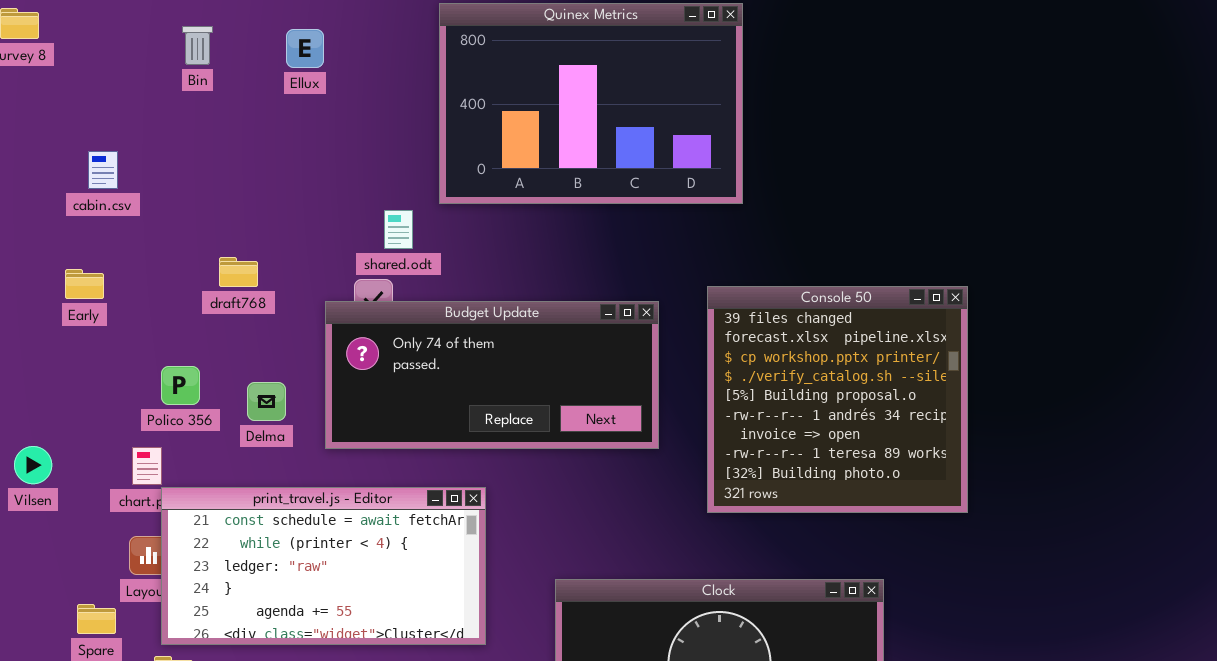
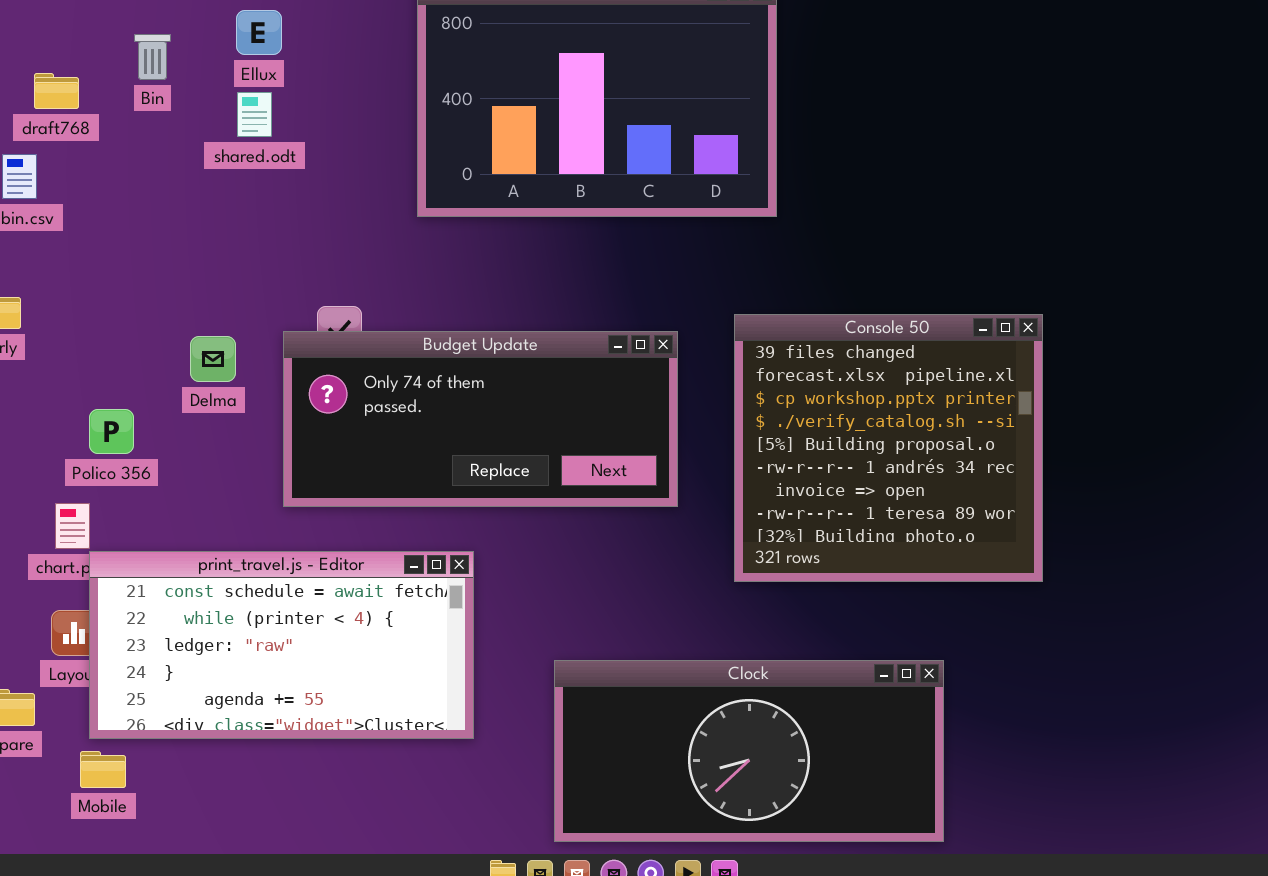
Bin: [182,26,213,65] -> [134,34,171,80], moved
shared.odt: [384,210,413,249] -> [237,92,272,137], moved
draft768: [219,257,258,287] -> [34,73,79,109], moved
Delma: [247,382,286,421] -> [190,336,236,382], moved

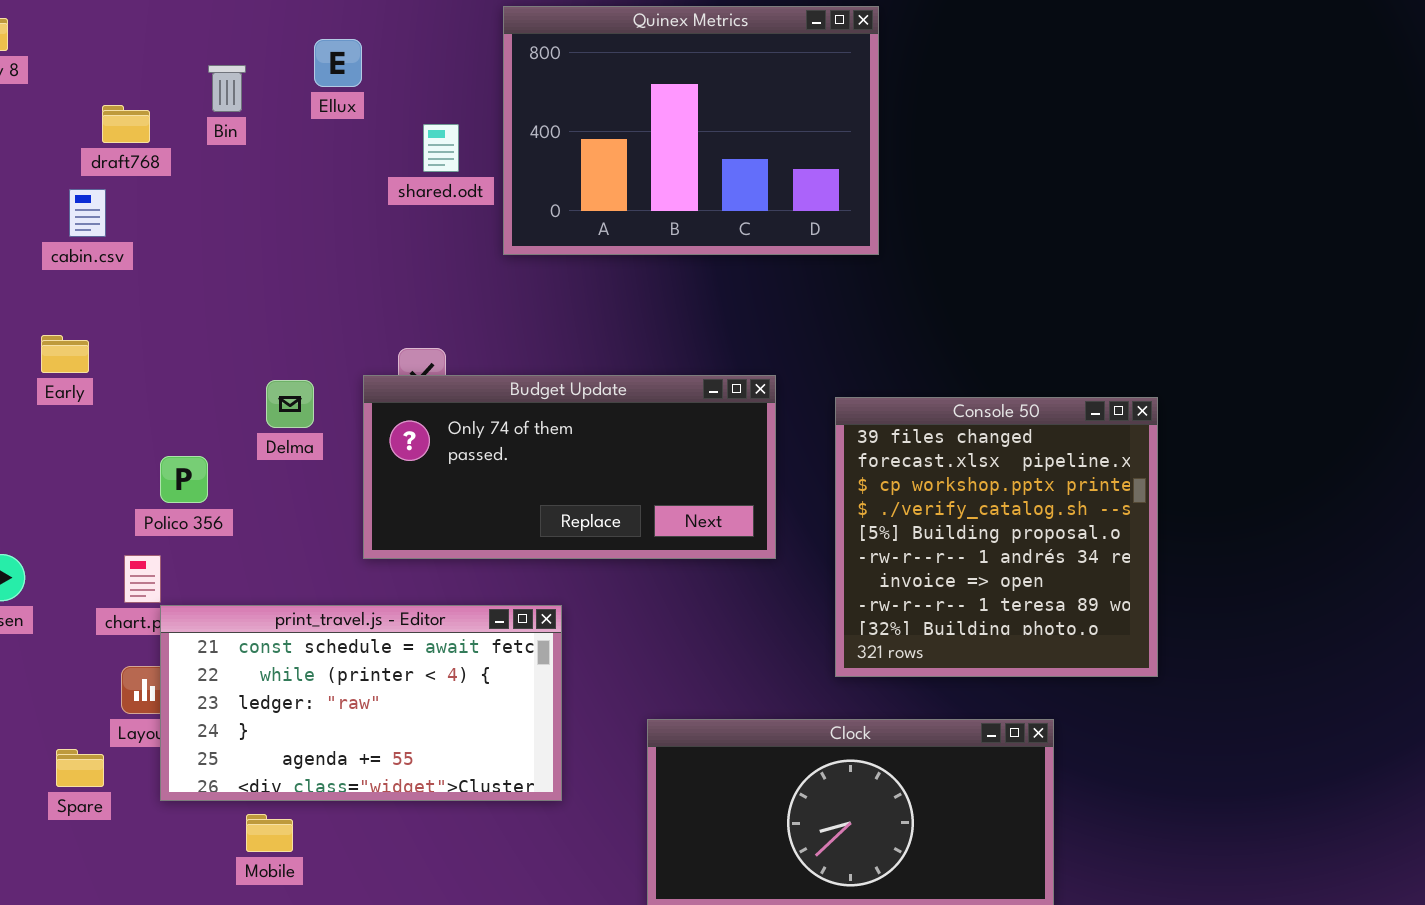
shared.odt: [237,92,272,137] -> [423,124,459,172], moved
Console 50: [734,314,1043,582] -> [835,397,1158,677], moved
Mobile: [80,751,126,788] -> [246,814,293,852], moved

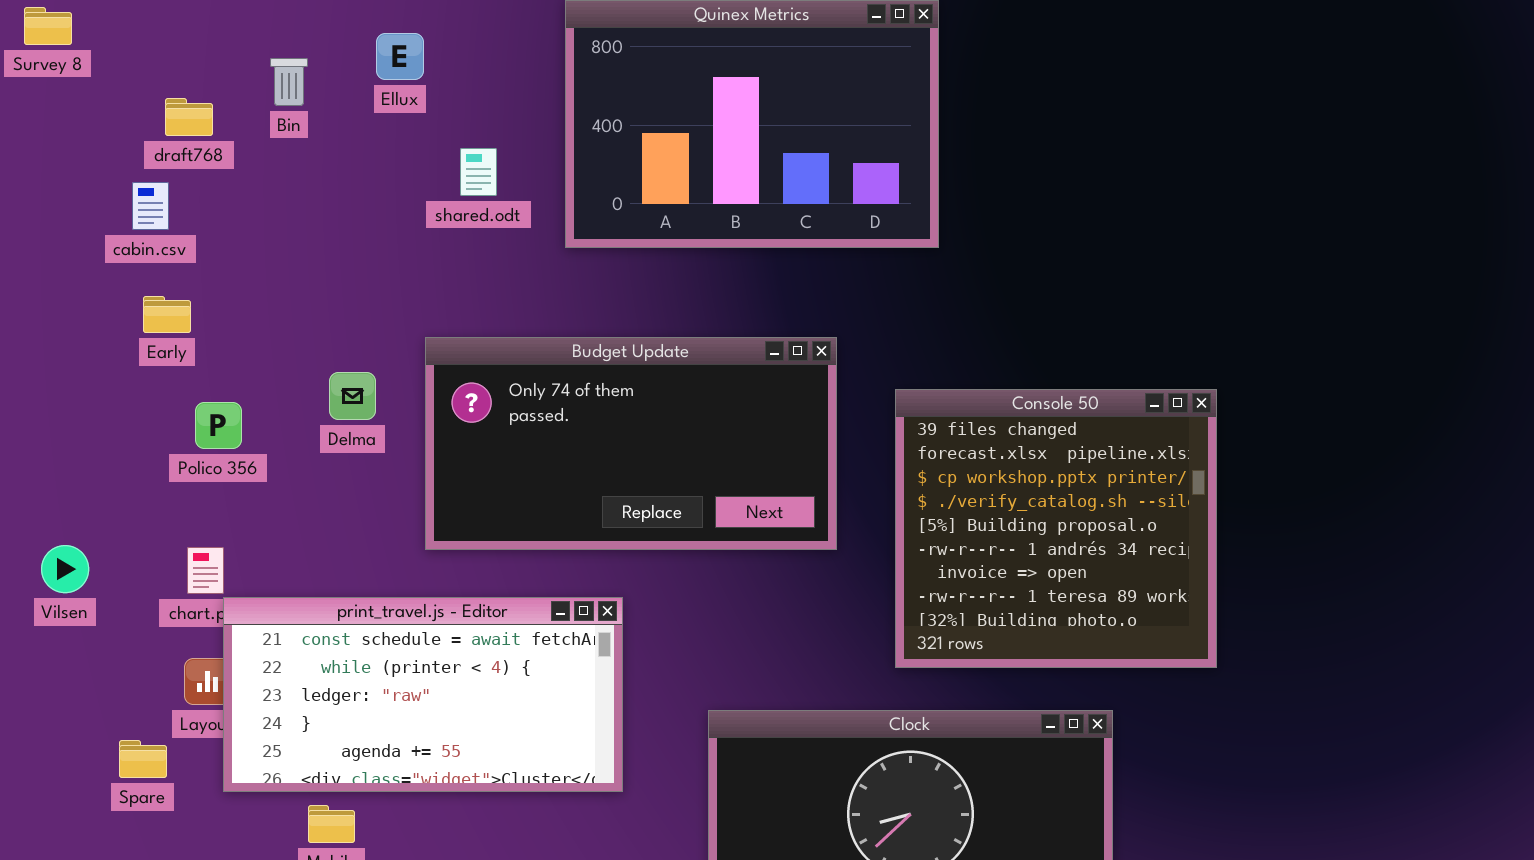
shared.odt: [423,124,459,172] -> [460,148,497,196], moved
Early: [41,335,89,373] -> [143,296,191,333], moved
Budget Update: [363,375,776,559] -> [425,337,837,550], resized
Polico 356: [160,456,208,503] -> [195,402,242,449], moved

